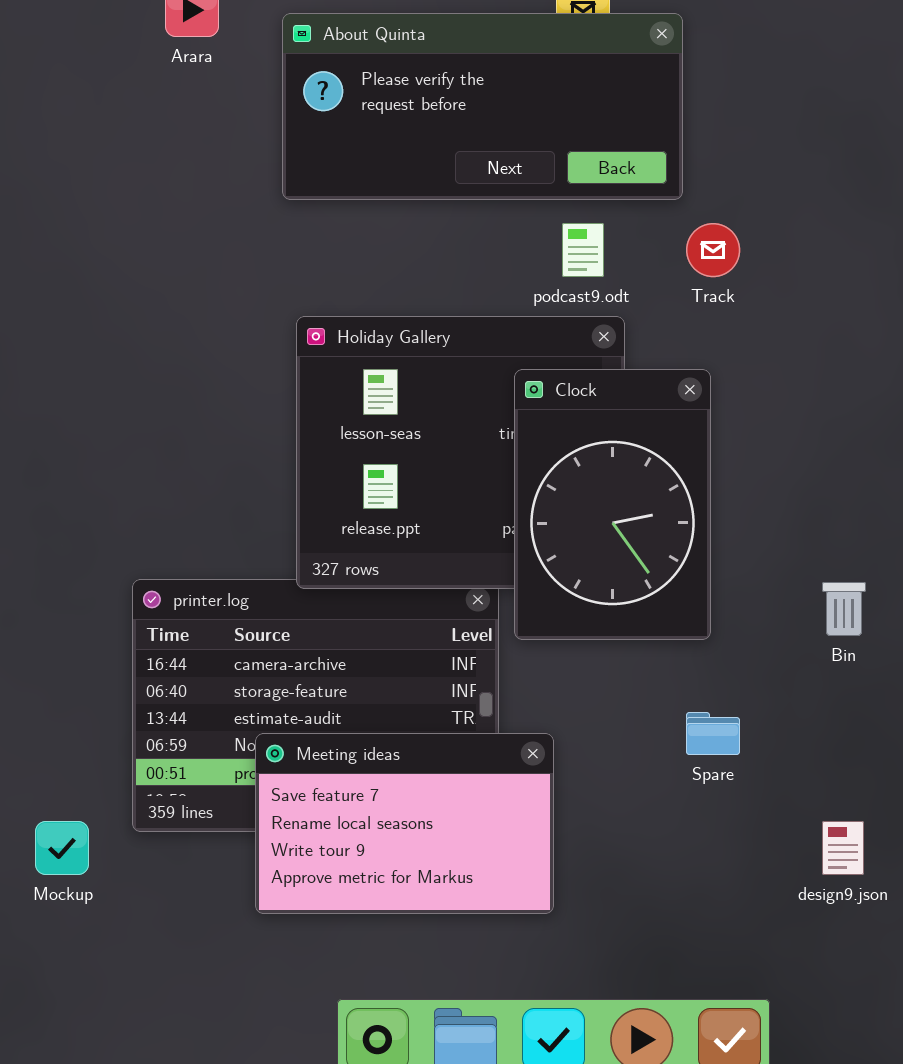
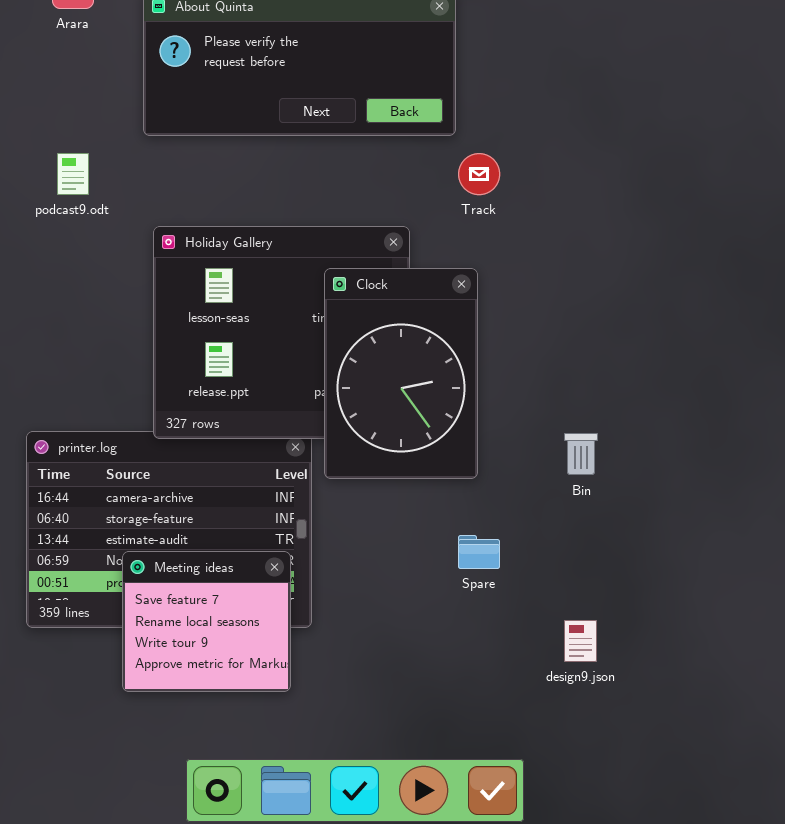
podcast9.odt: [562,223,604,277] -> [57,153,89,195], moved
Meeting ideas: [255,733,554,914] -> [122,551,291,692], resized

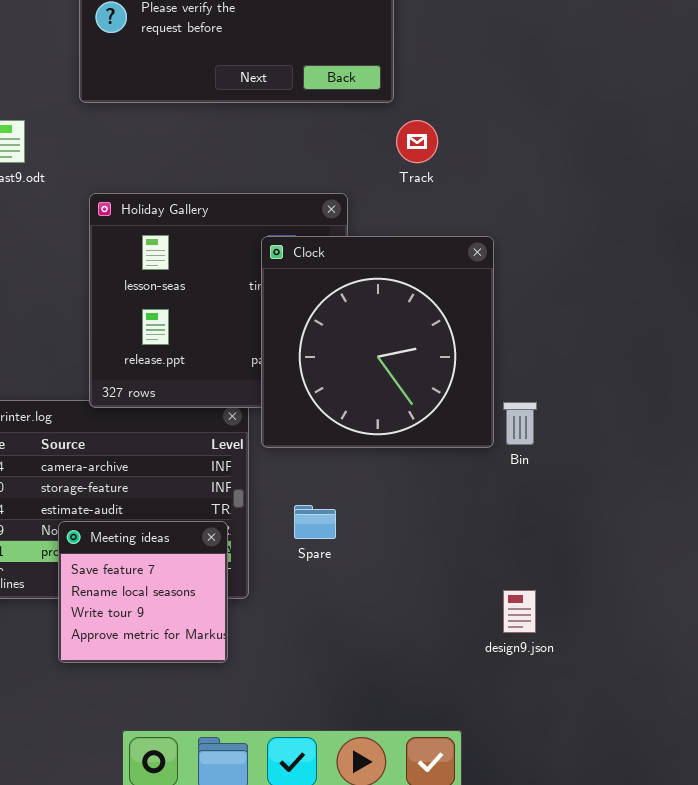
Clock: [324,268,478,479] -> [261,236,494,448], resized
Spare: [458,535,500,569] -> [294,505,336,539], moved

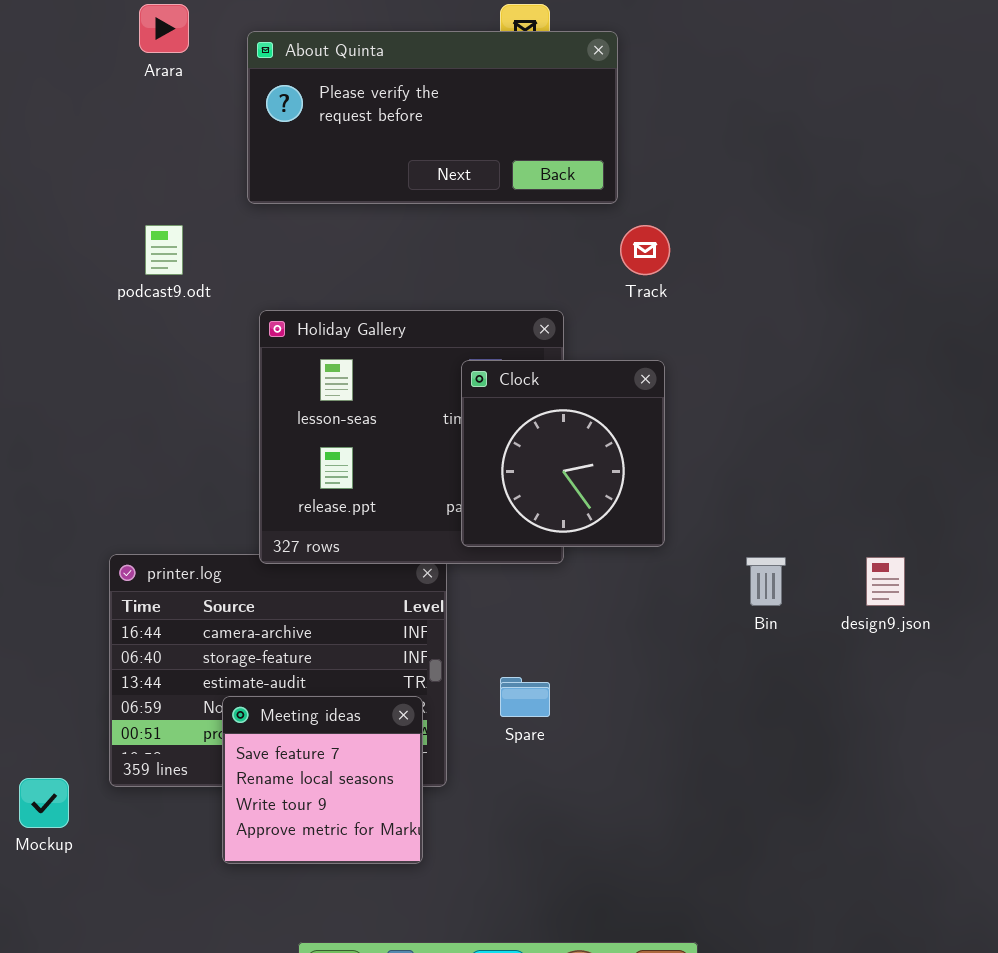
Clock: [261,236,494,448] -> [461,360,665,547], resized
design9.json: [503,590,536,633] -> [866,557,905,606], moved

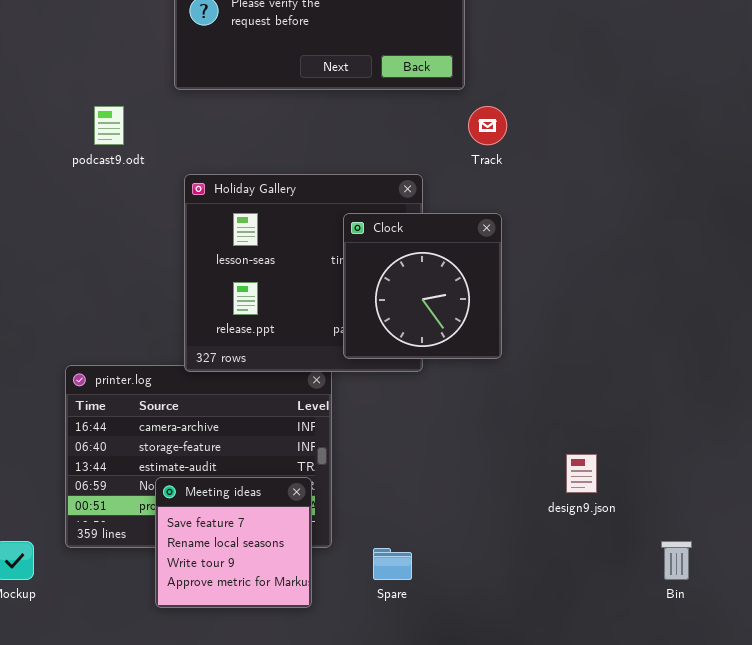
Bin: [746,557,786,606] -> [661,541,692,580], moved
design9.json: [866,557,905,606] -> [566,454,597,493], moved
Spare: [500,677,550,717] -> [373,548,412,580], moved

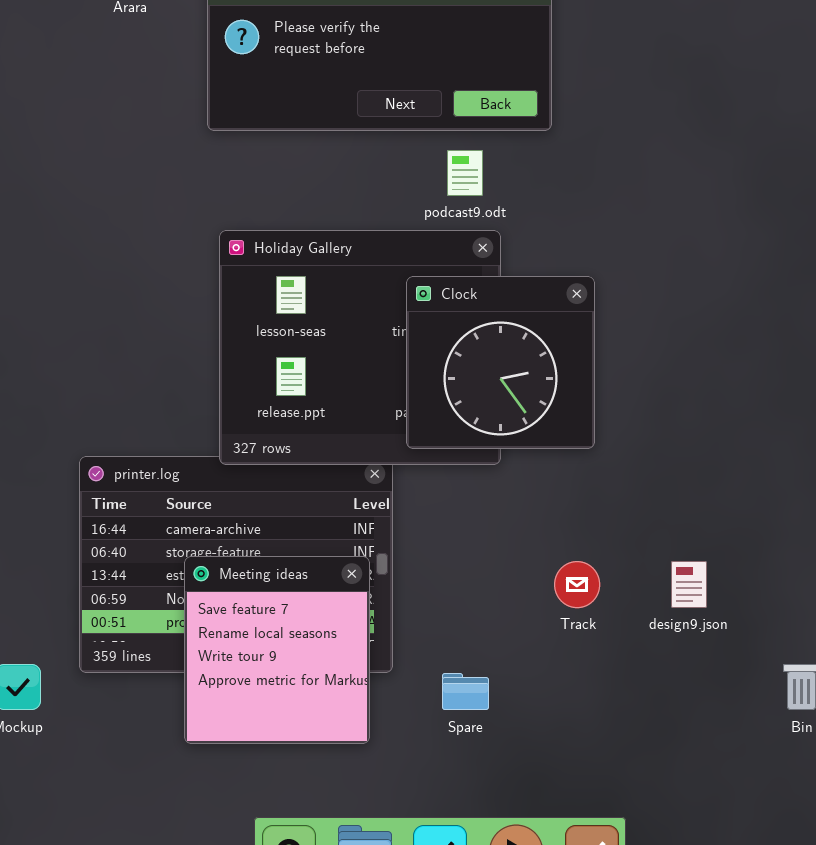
podcast9.odt: [94,106,124,145] -> [447,150,483,196], moved
Track: [468,106,507,145] -> [554,561,600,608], moved
Meeting ideas: [155,477,312,608] -> [184,556,370,744], resized

